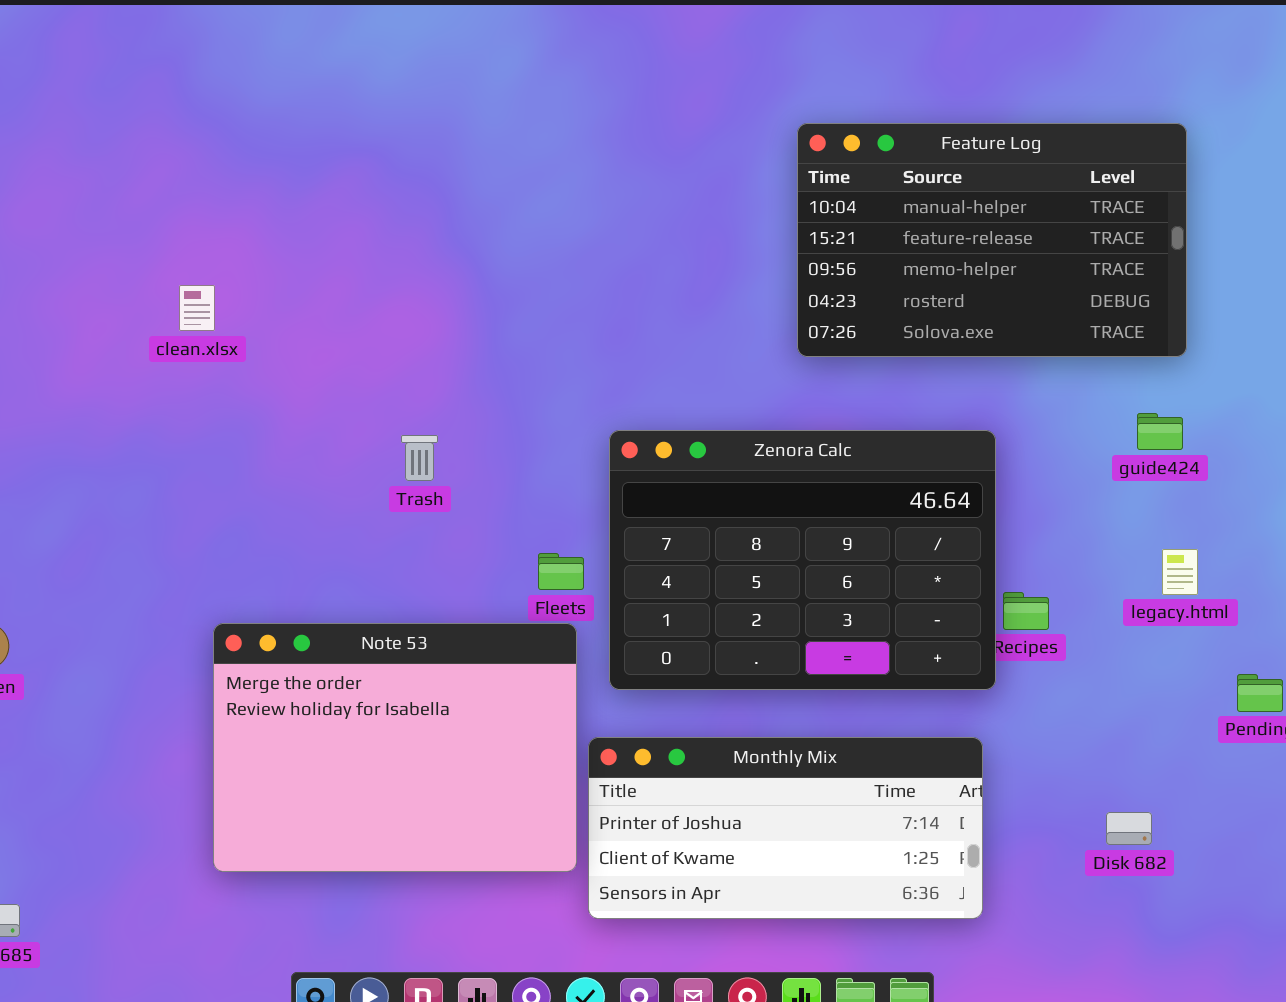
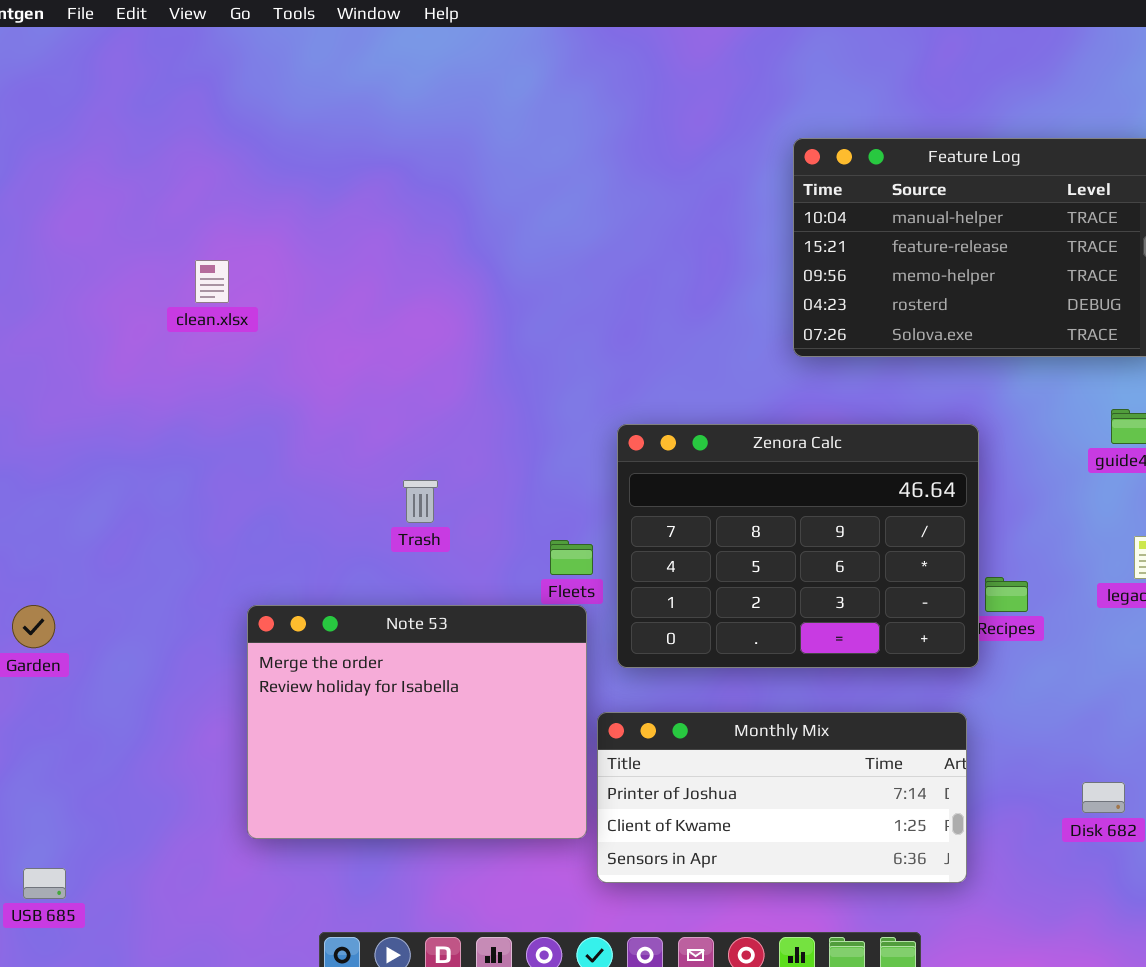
clean.xlsx: [179,285,215,331] -> [195,260,229,303], moved
Trash: [401,435,438,481] -> [403,480,438,523], moved

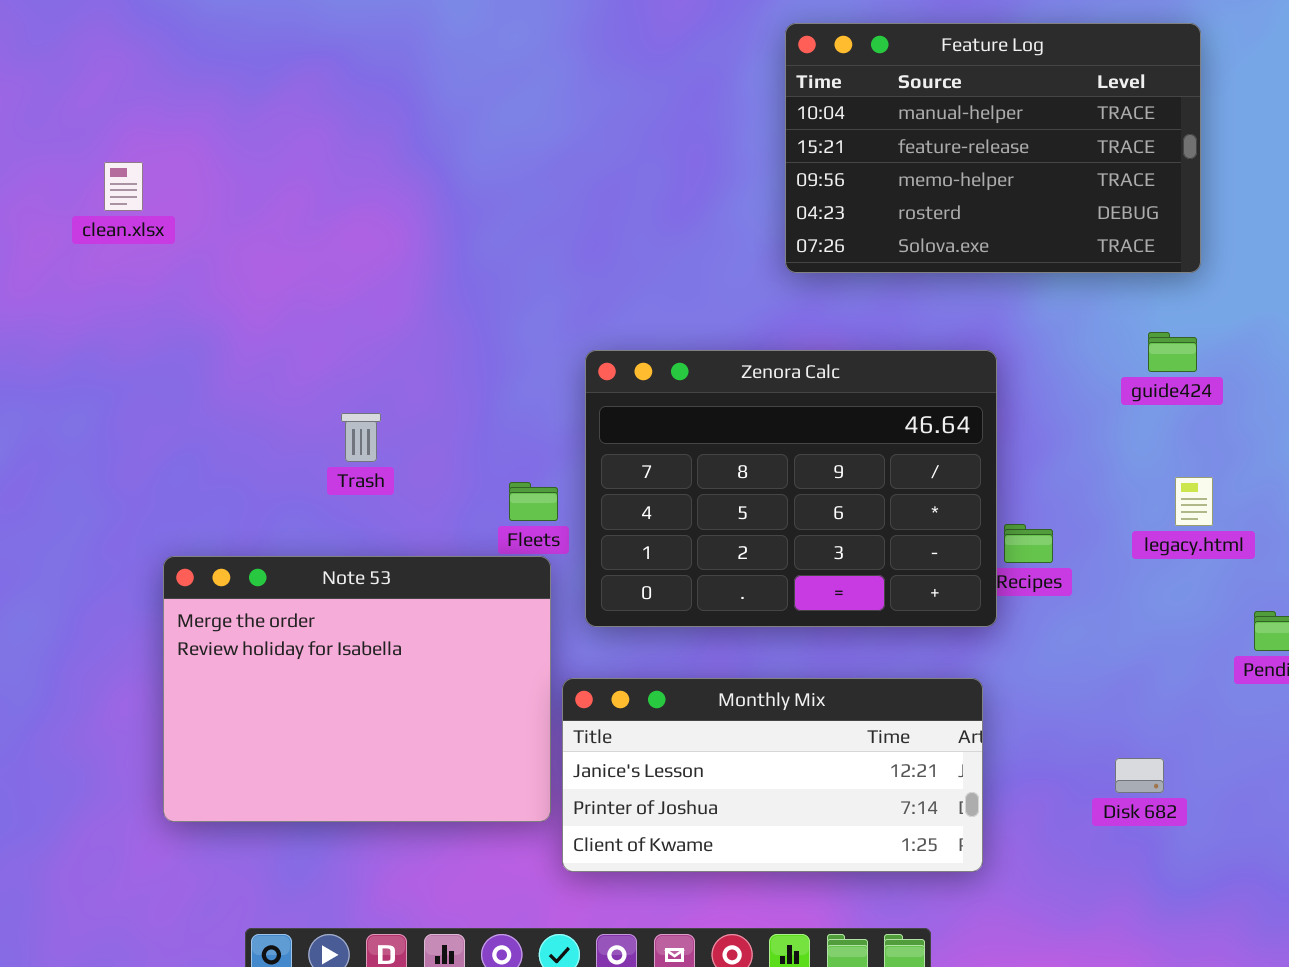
Monthly Mix: [597,712,967,883] -> [562,678,983,872], scrolled up 1 row

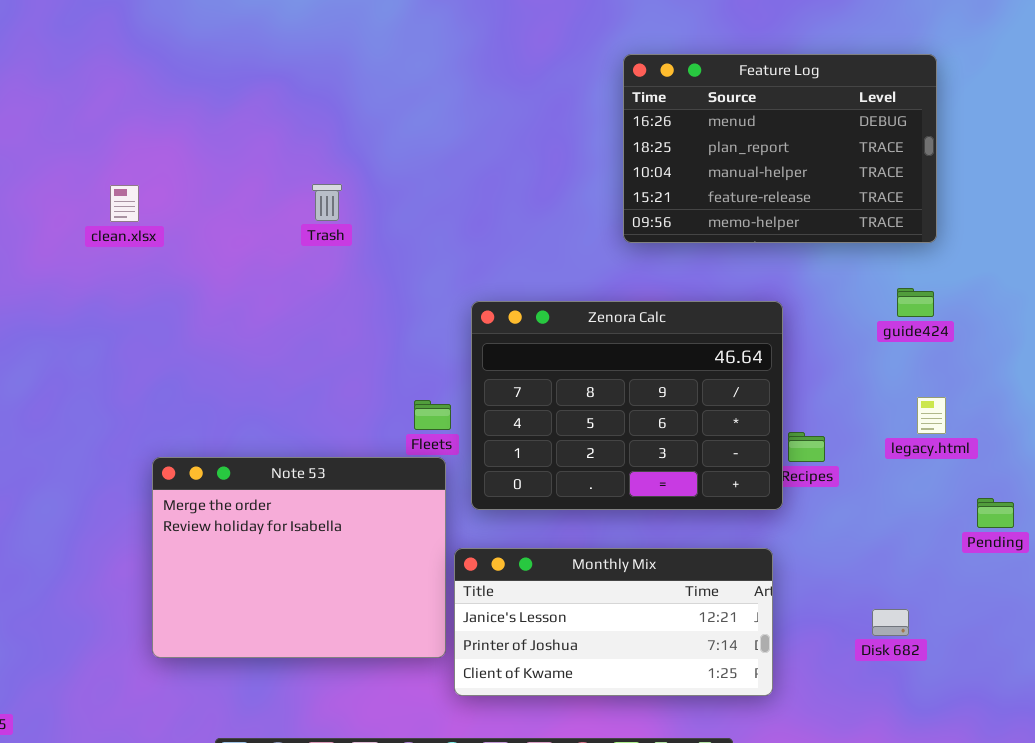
Feature Log: [785,23,1201,273] -> [623,54,937,243], scrolled up 2 rows
clean.xlsx: [104,162,143,211] -> [110,185,139,222], moved
Trash: [341,413,381,462] -> [312,184,342,221], moved

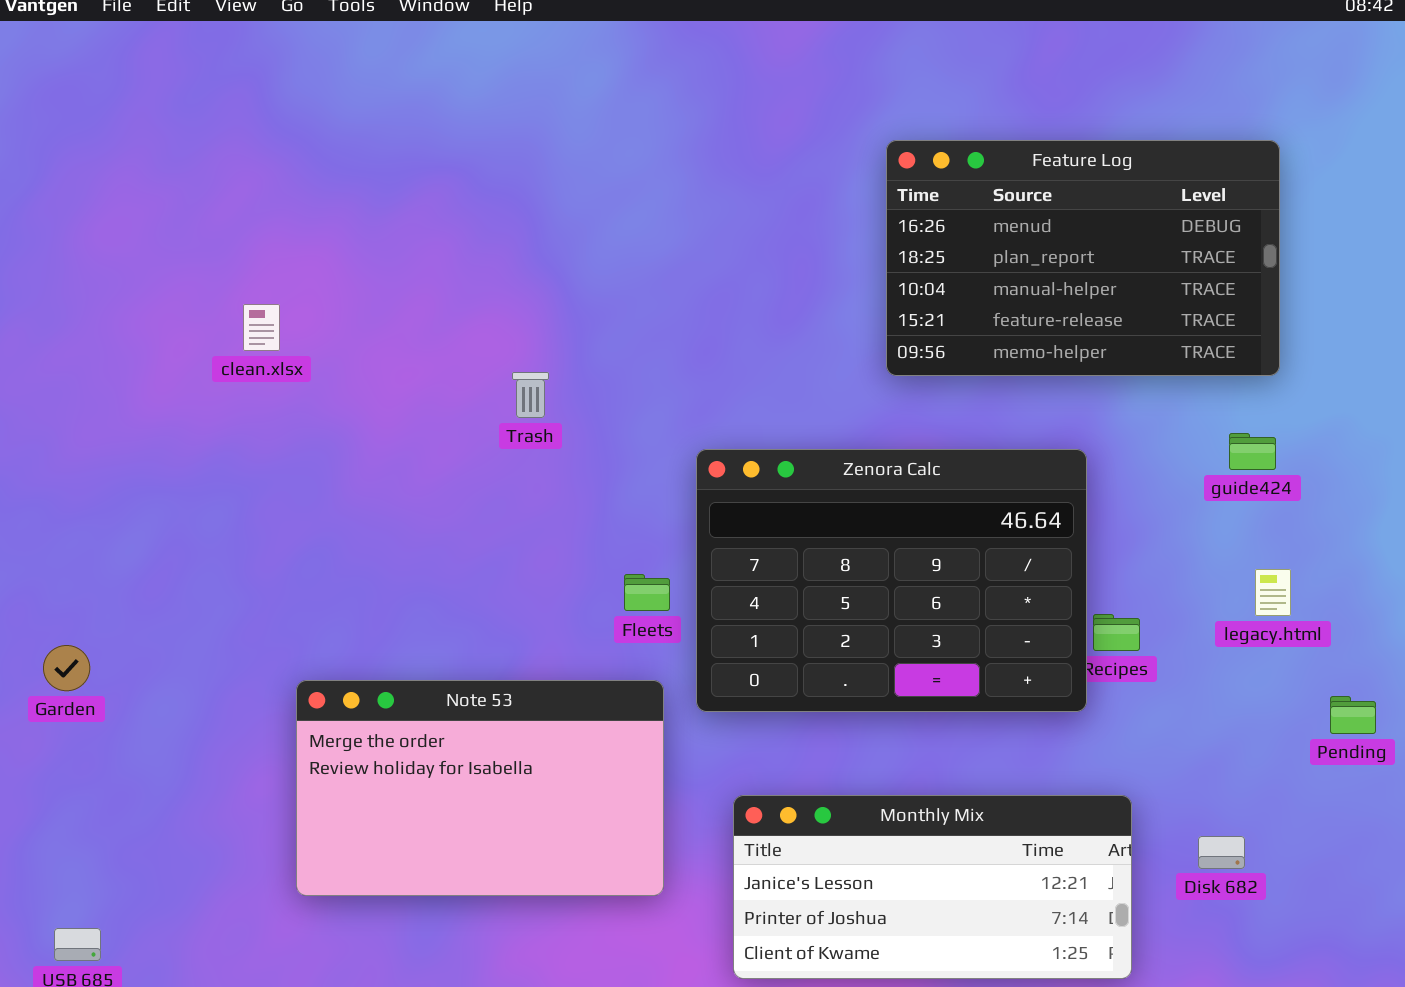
Trash: [312,184,342,221] -> [512,372,549,418], moved
Note 53: [152,457,446,658] -> [296,680,664,896], resized
Monthly Mix: [454,548,773,696] -> [733,795,1132,979], moved

